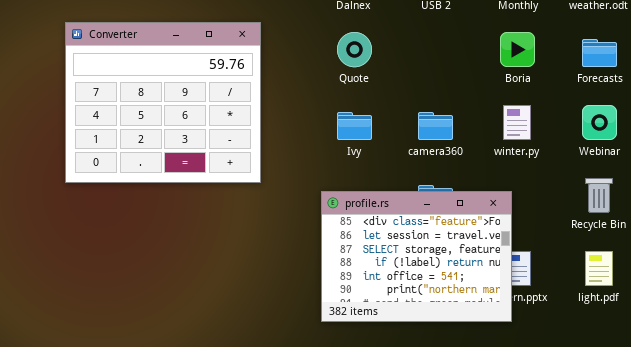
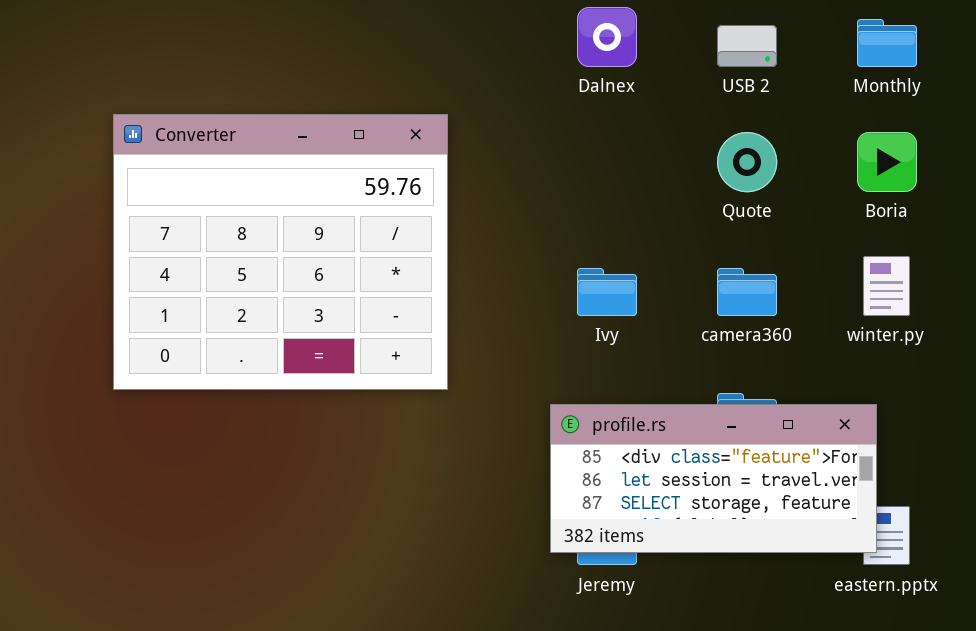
Quote: [337,32,372,67] -> [717,132,777,192], moved
profile.rs: [321,191,512,322] -> [550,404,877,553], resized

